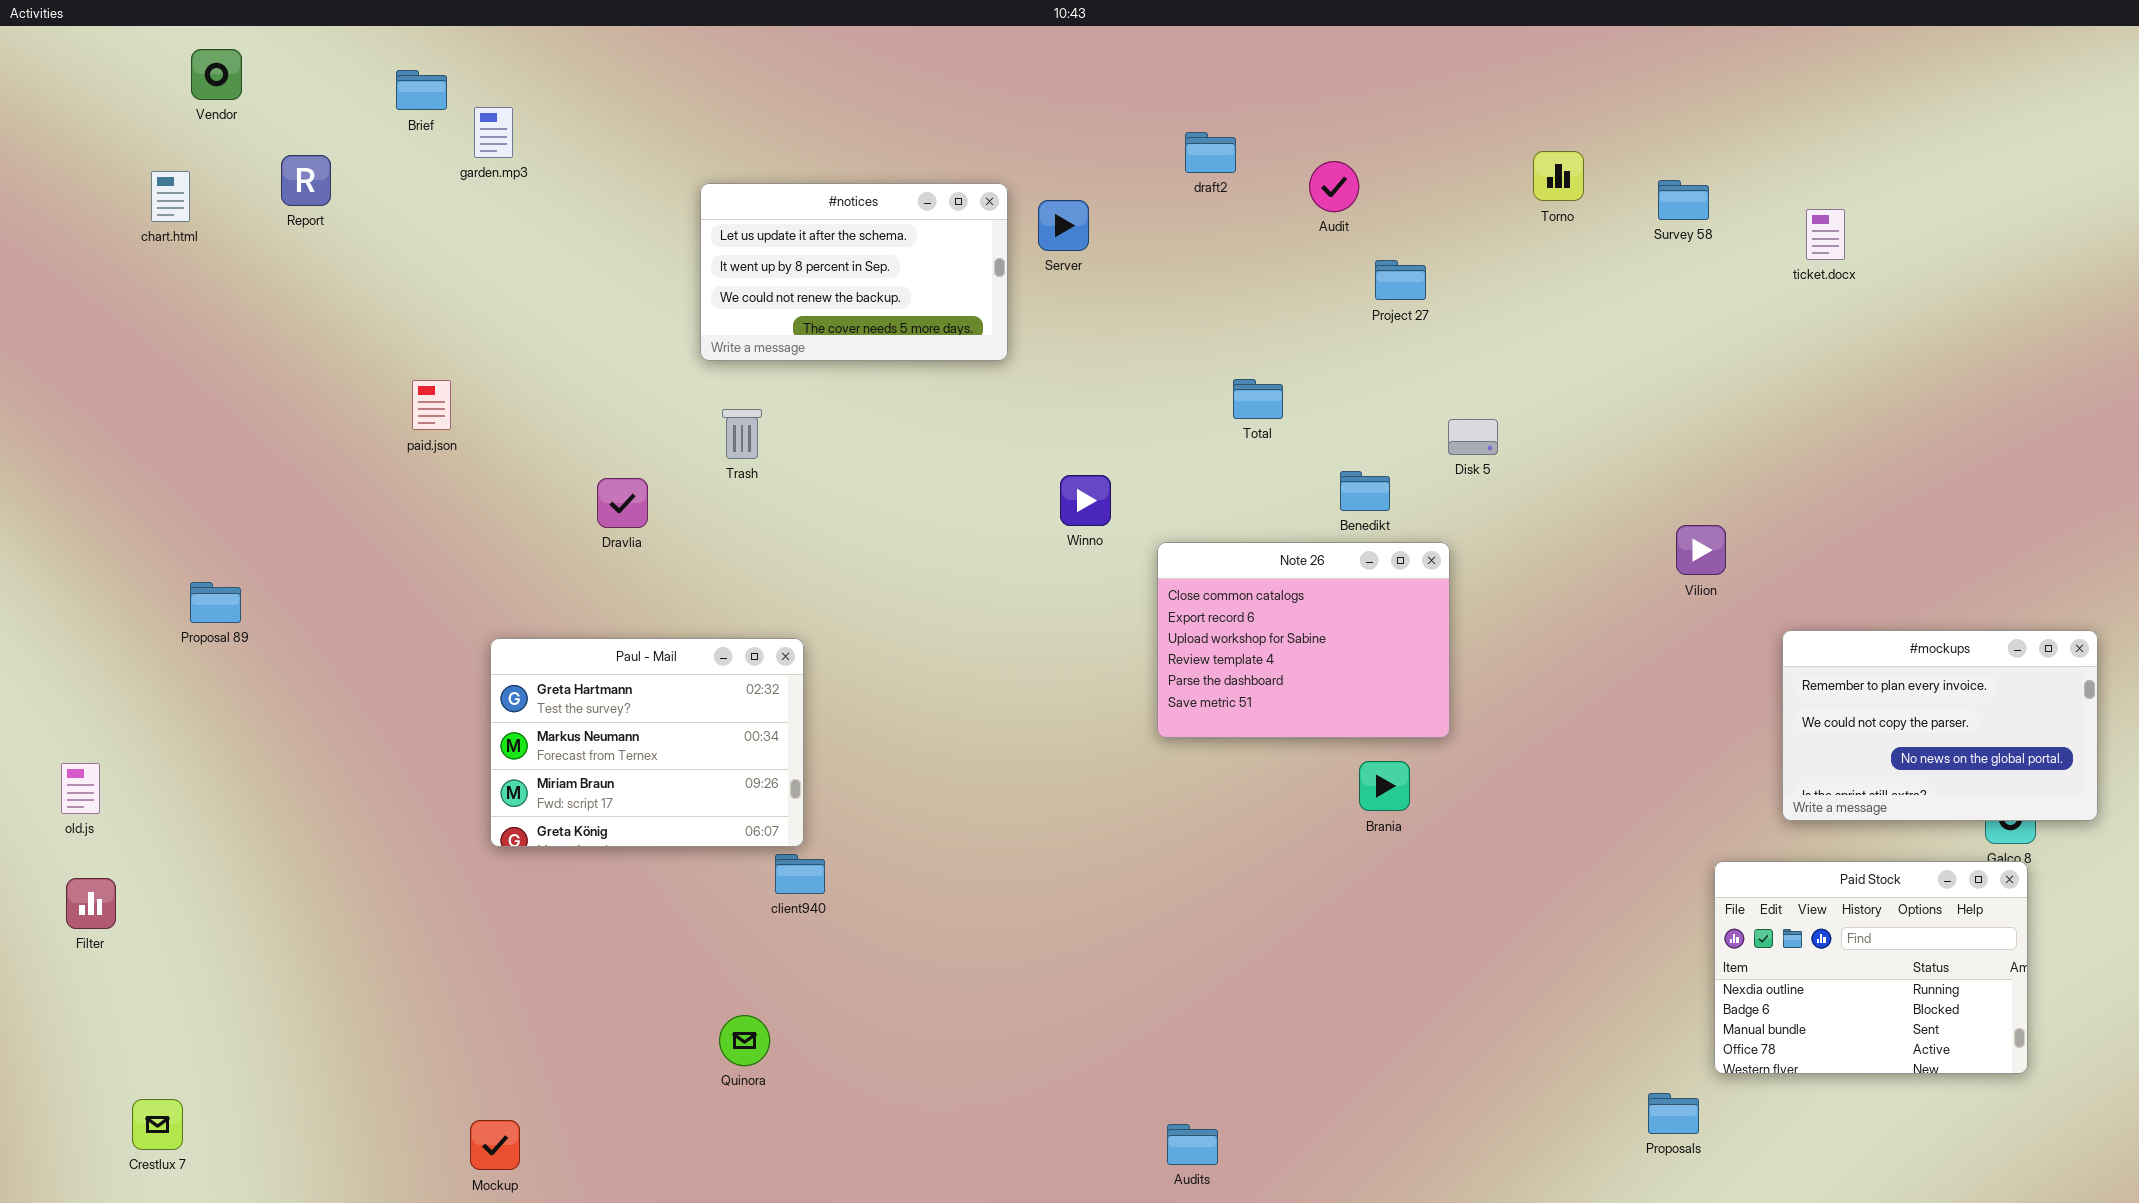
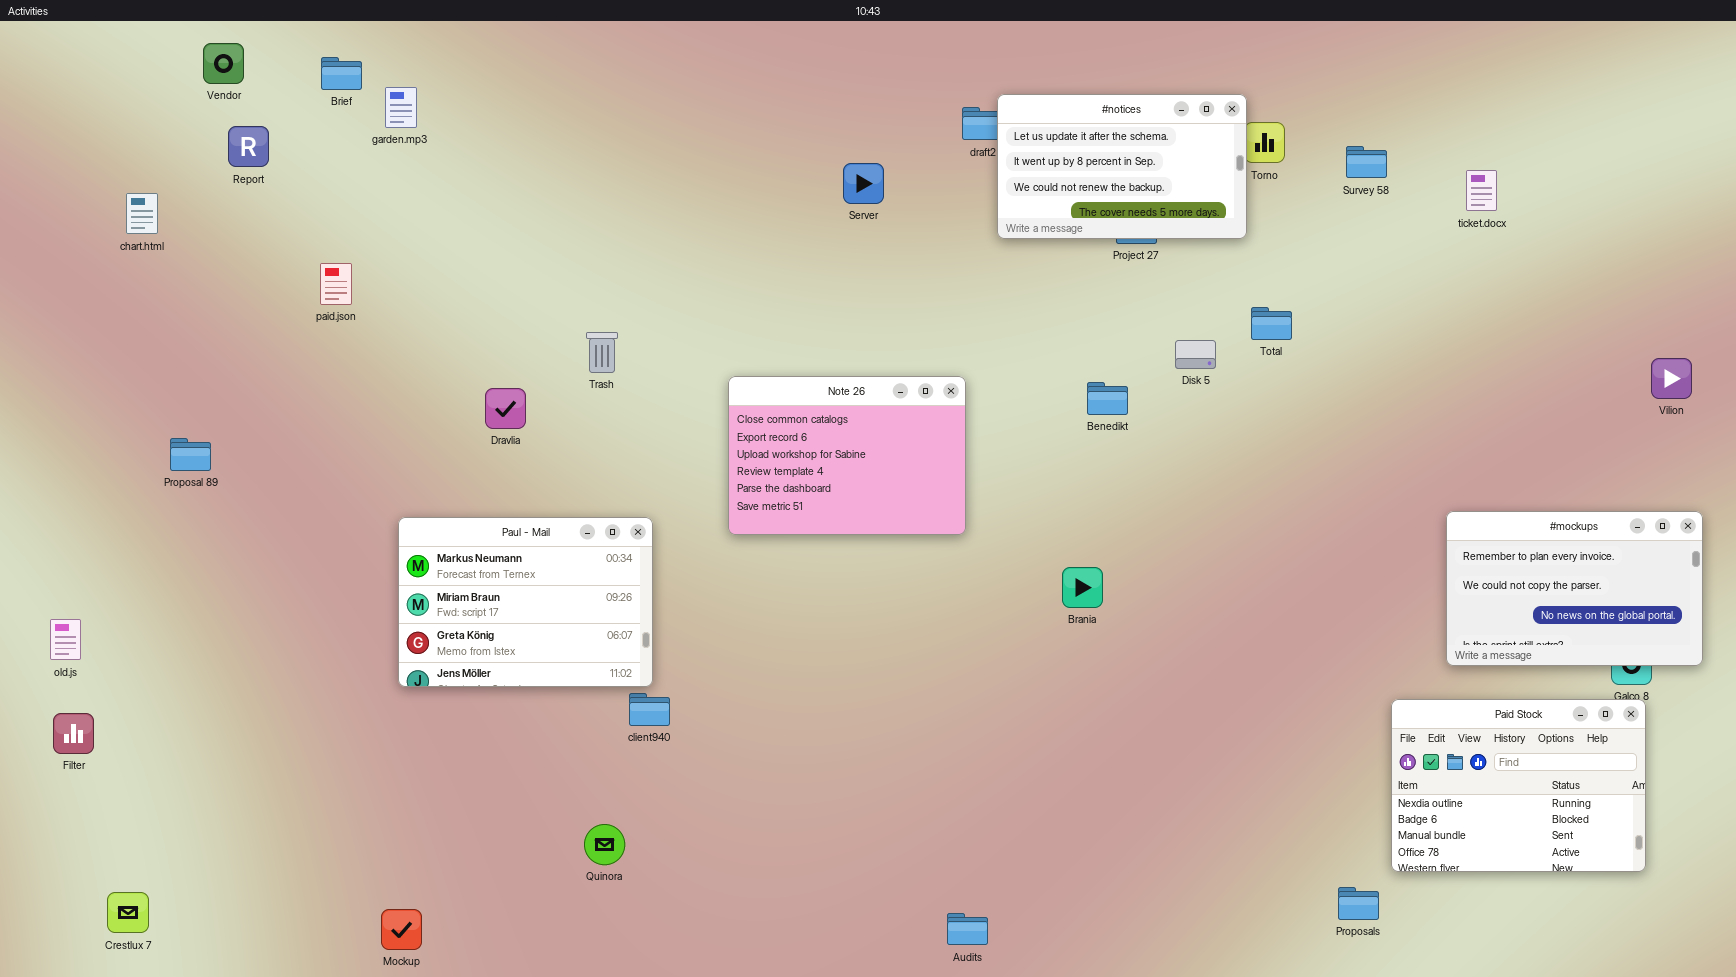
Vendor: [191,49,242,100] -> [203,43,244,84], moved
chart.html: [151,171,190,222] -> [126,193,158,234], moved
#notices: [700,183,1008,361] -> [997,94,1247,239], moved
Total: [1233,379,1283,419] -> [1251,307,1292,340], moved
paid.json: [412,380,451,430] -> [320,263,352,305], moved
Vilion: [1676,525,1726,575] -> [1651,358,1692,399], moved
Note 26: [1157,542,1450,738] -> [728,376,966,535], moved
Proposal 89: [190,582,241,623] -> [170,438,211,471], moved
Paul - Mail: [490,638,804,847] -> [398,517,653,687], scrolled down 1 row
Brania: [1359,761,1410,811] -> [1062,567,1103,608], moved

